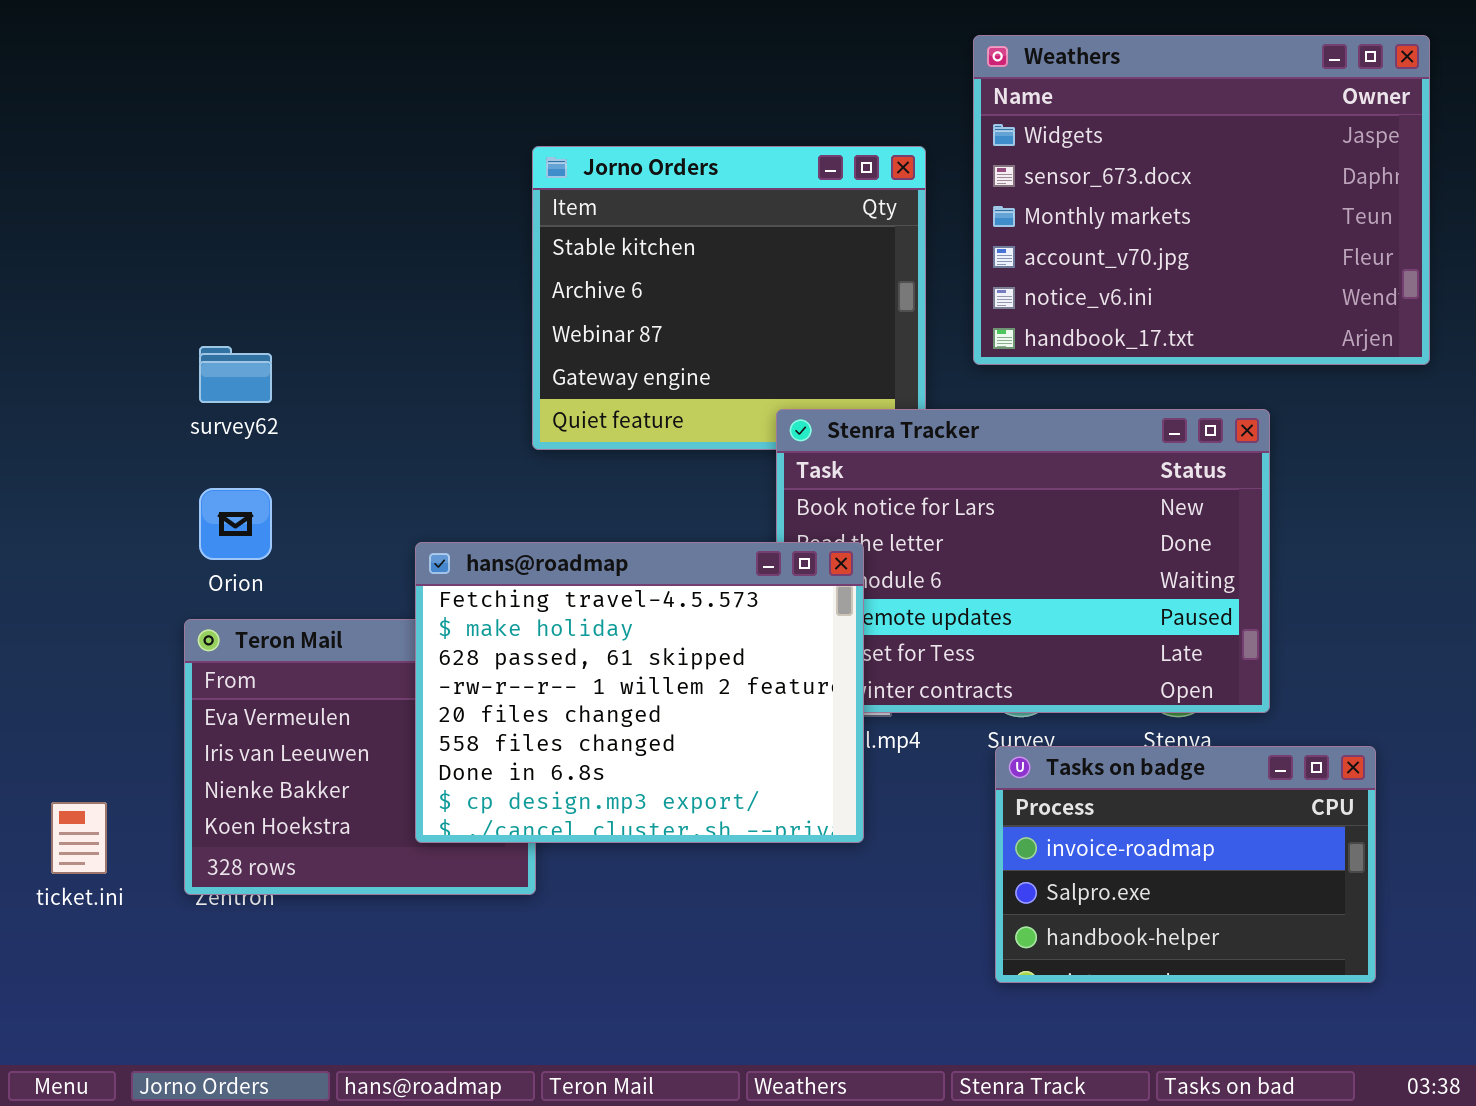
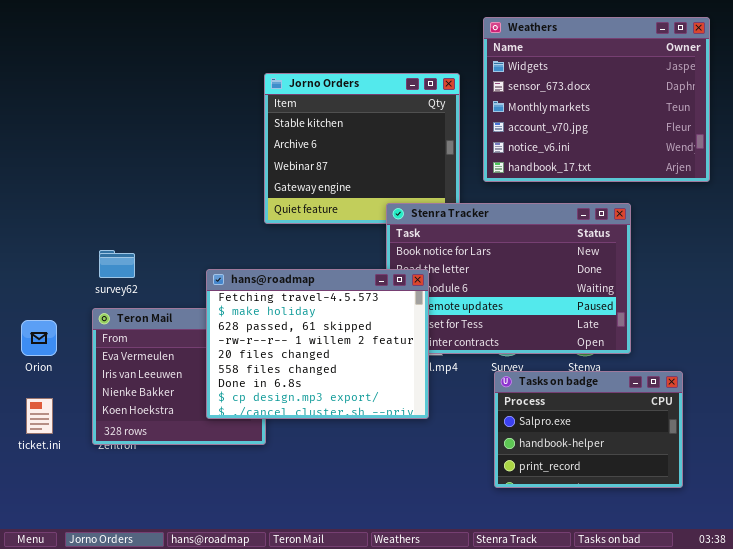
survey62: [199,346,272,403] -> [99,250,135,278], moved
Orion: [199,488,272,560] -> [21,320,57,356], moved
Tasks on badge: [995,746,1376,983] -> [494,371,683,488], scrolled down 1 row

